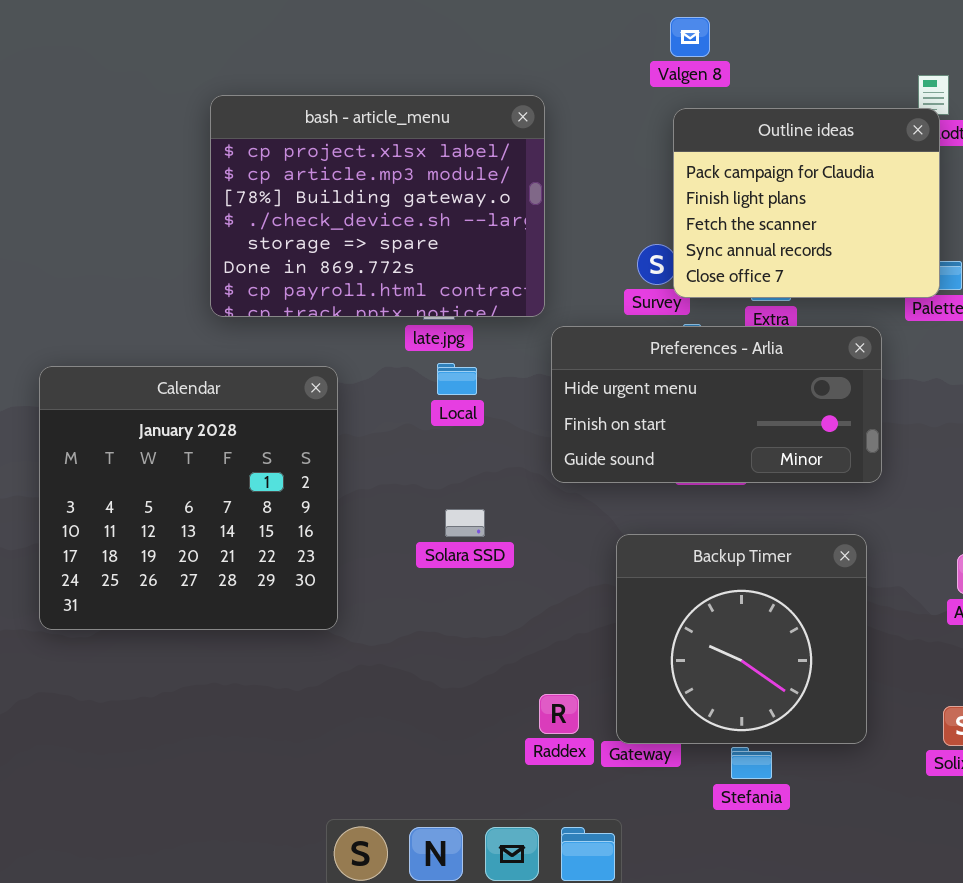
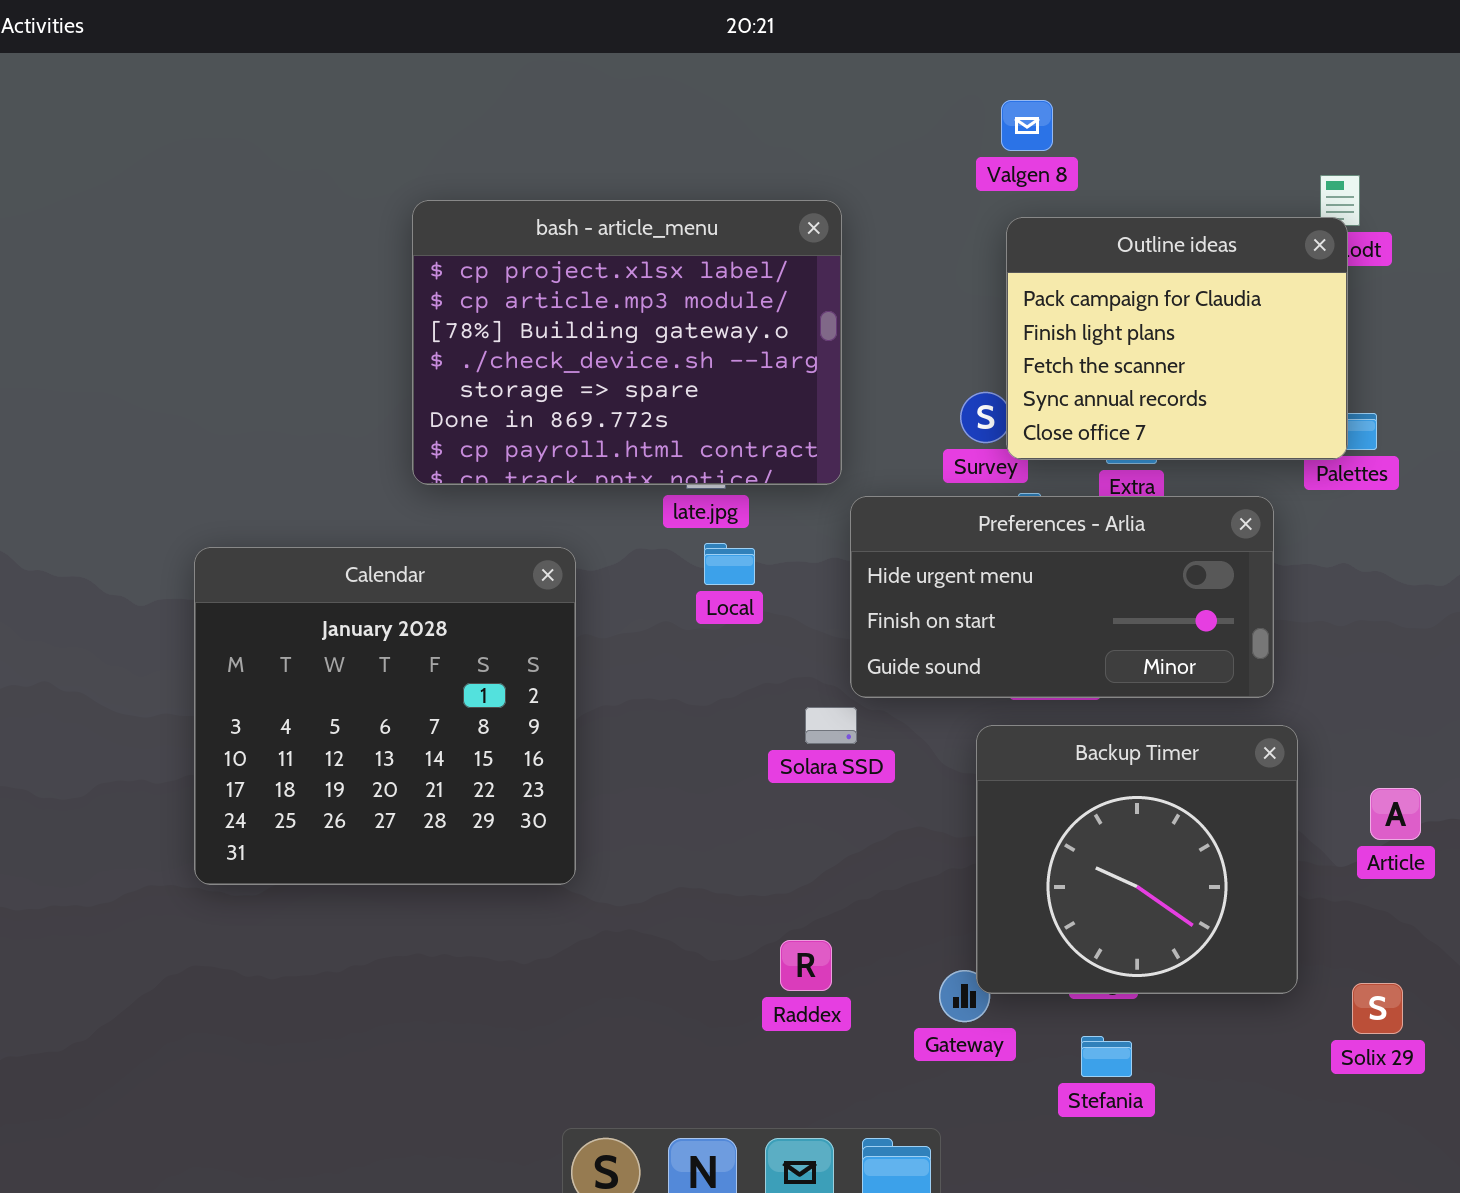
Solara SSD: [445,509,485,537] -> [805,707,857,744], moved
Backup Timer: [616,534,867,744] -> [976,725,1298,994], moved
Raddex: [539,694,579,734] -> [780,940,832,991], moved

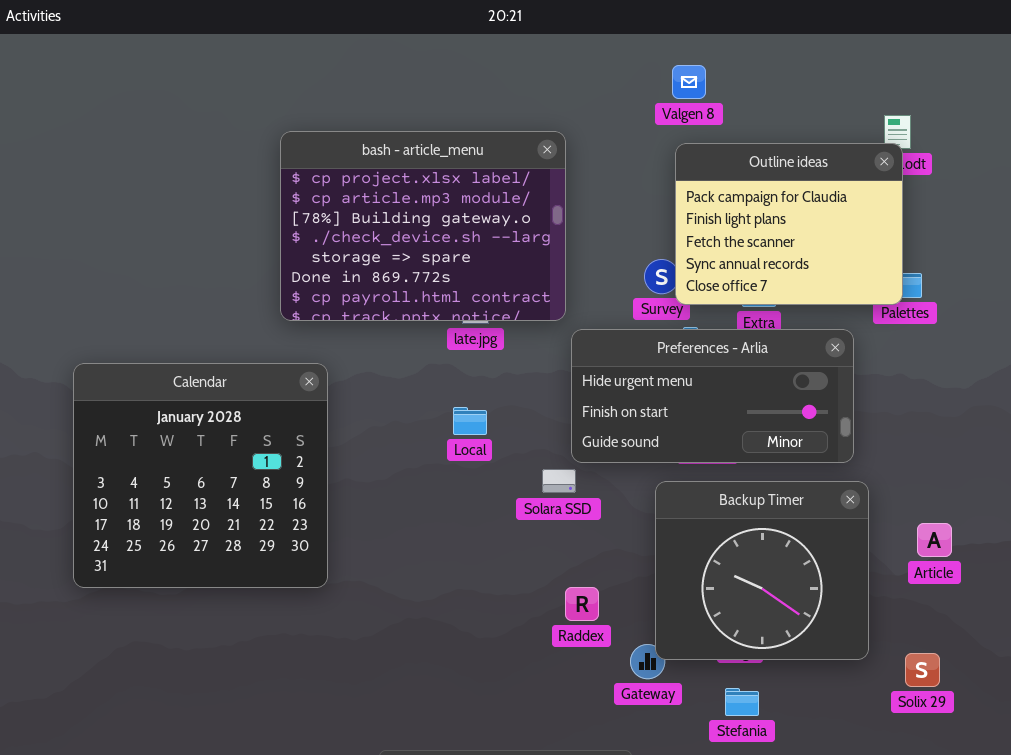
Local: [704,543,755,585] -> [453,407,487,435], moved
Calendar: [194,547,576,885] -> [73,363,328,588], moved
Raddex: [780,940,832,991] -> [565,587,599,621], moved

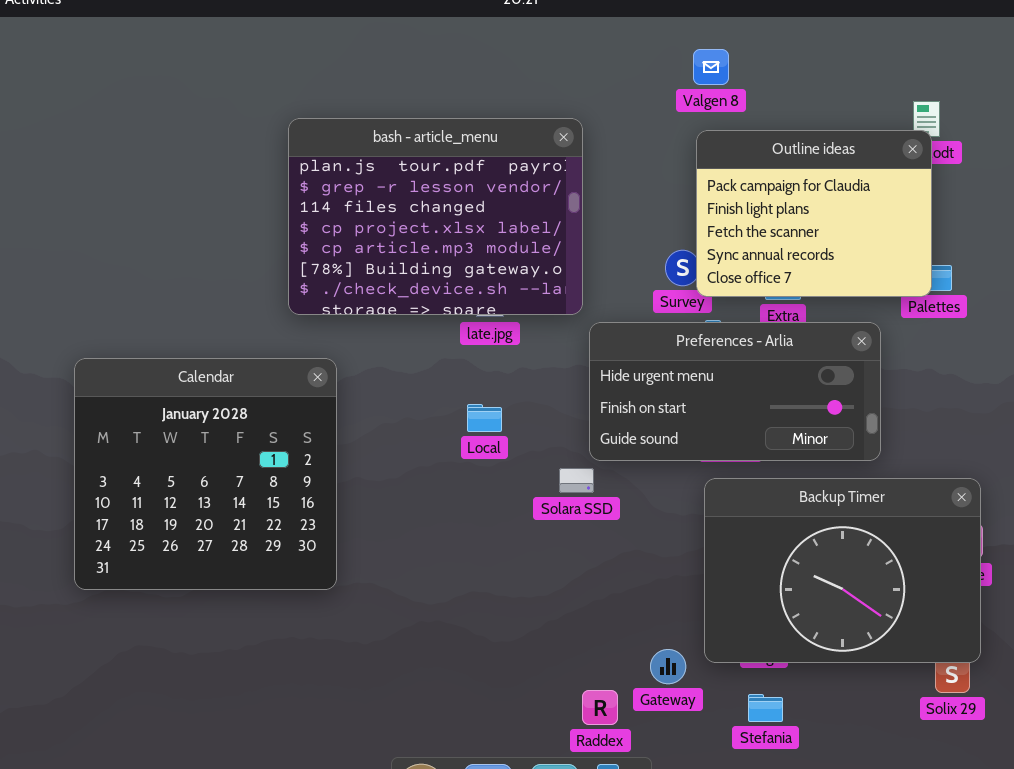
bash - article_menu: [280,131,566,321] -> [288,118,583,315], scrolled up 3 rows
Backup Timer: [655,481,869,660] -> [704,478,981,663], moved, resized
Raddex: [565,587,599,621] -> [582,690,618,725], moved

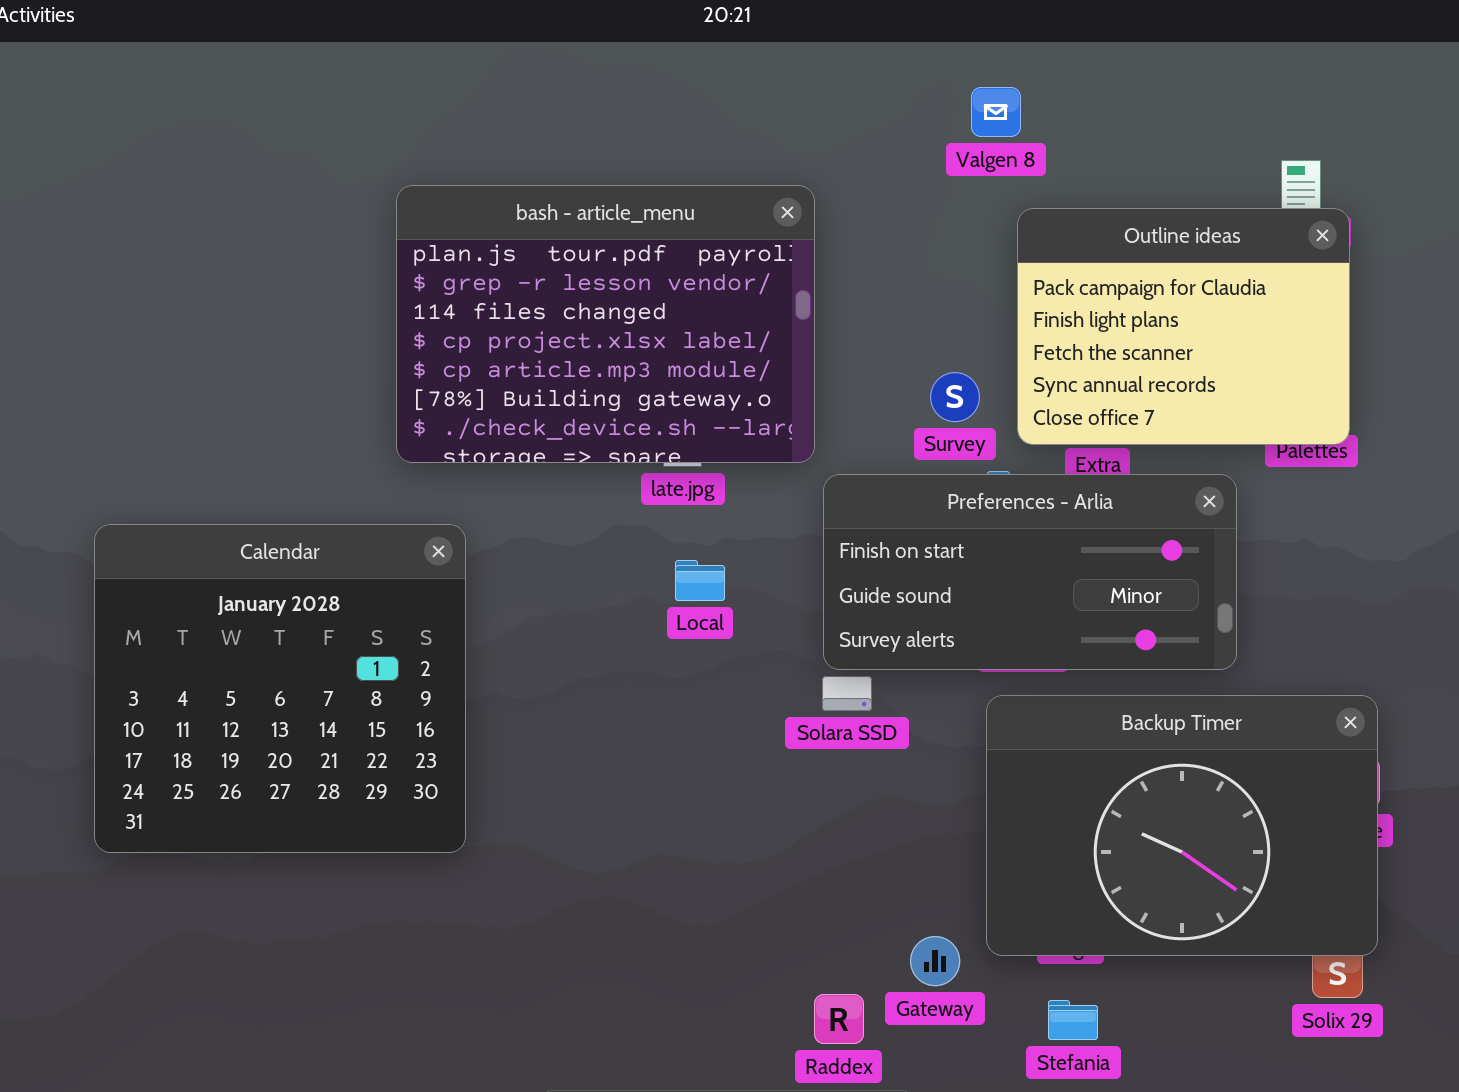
Outline ideas: [696,130,932,297] -> [1017,208,1350,445], moved
Preferences - Arlia: [589,322,881,461] -> [823,474,1237,670], scrolled down 1 row
Local: [467,404,502,432] -> [675,560,725,601], moved
Solara SSD: [559,468,594,493] -> [822,676,872,711], moved

